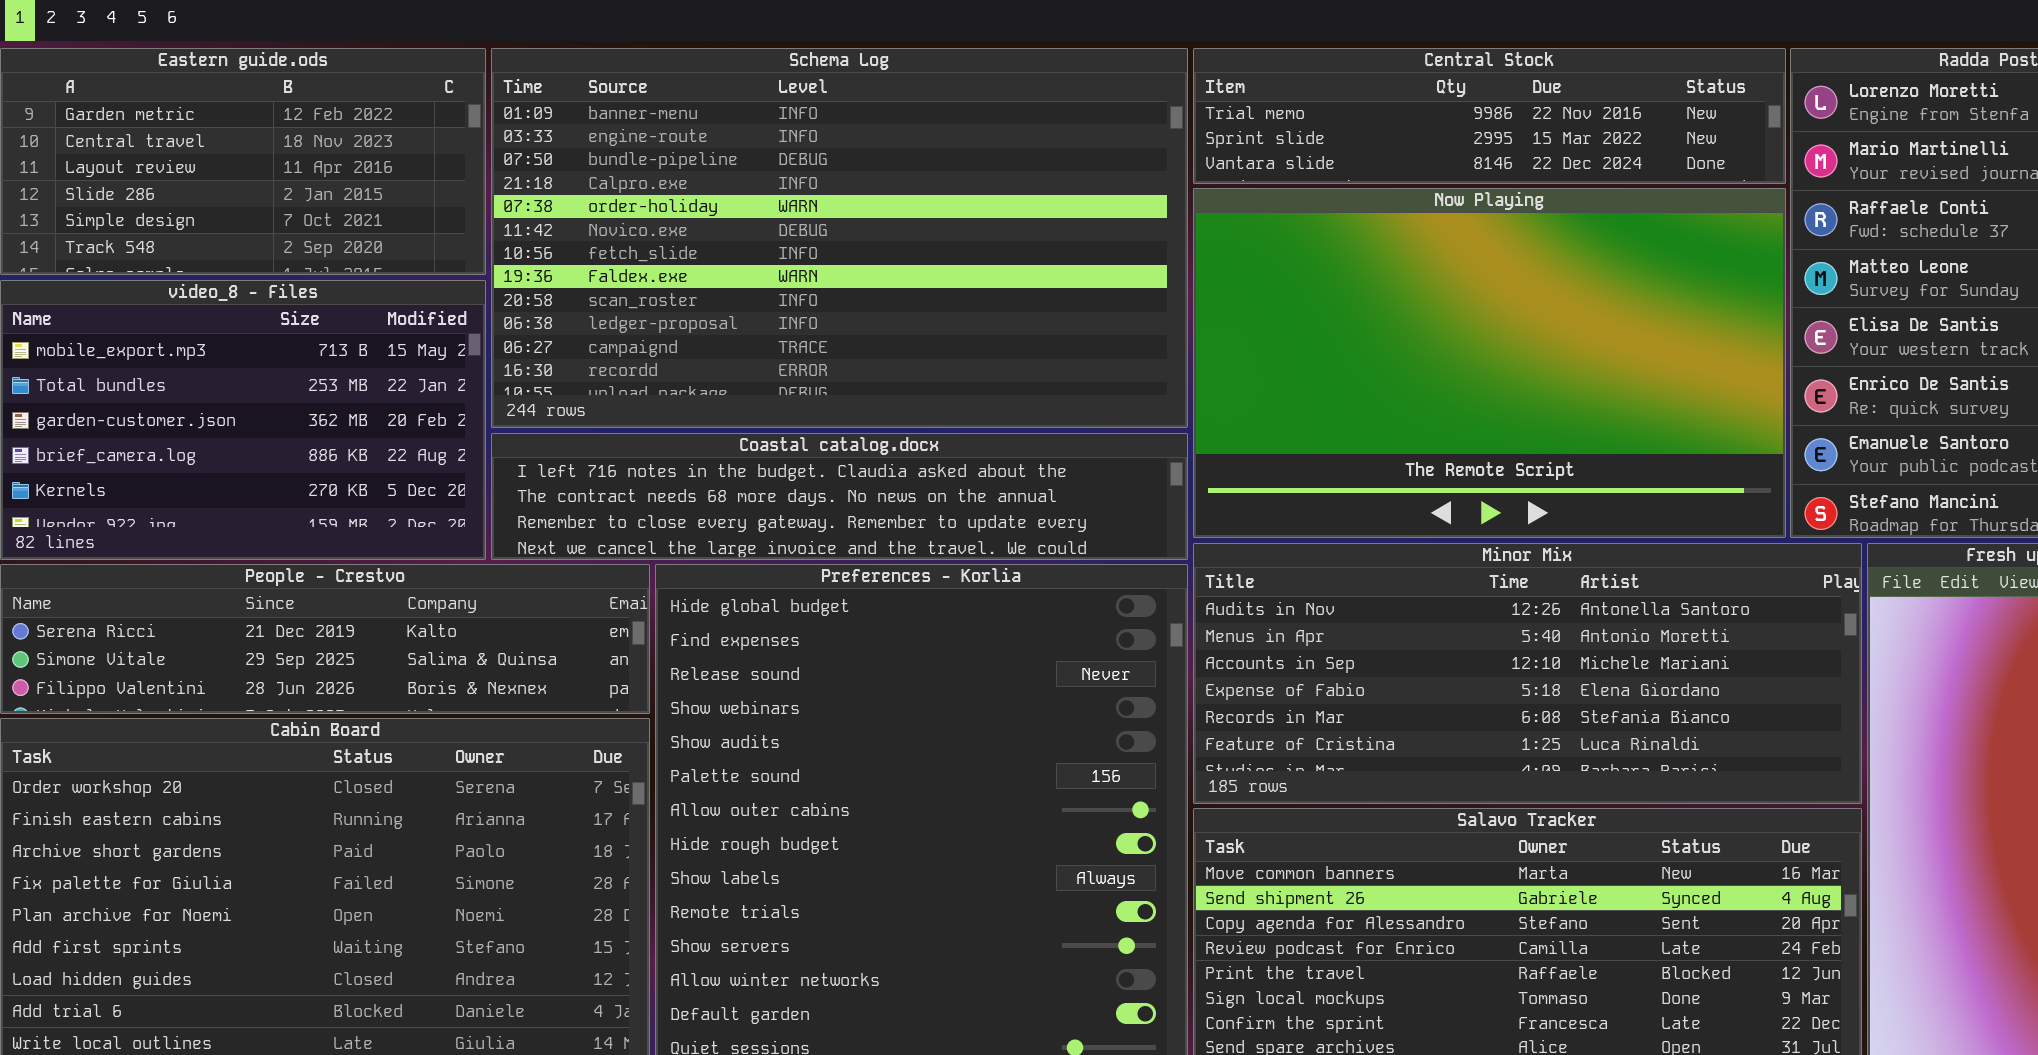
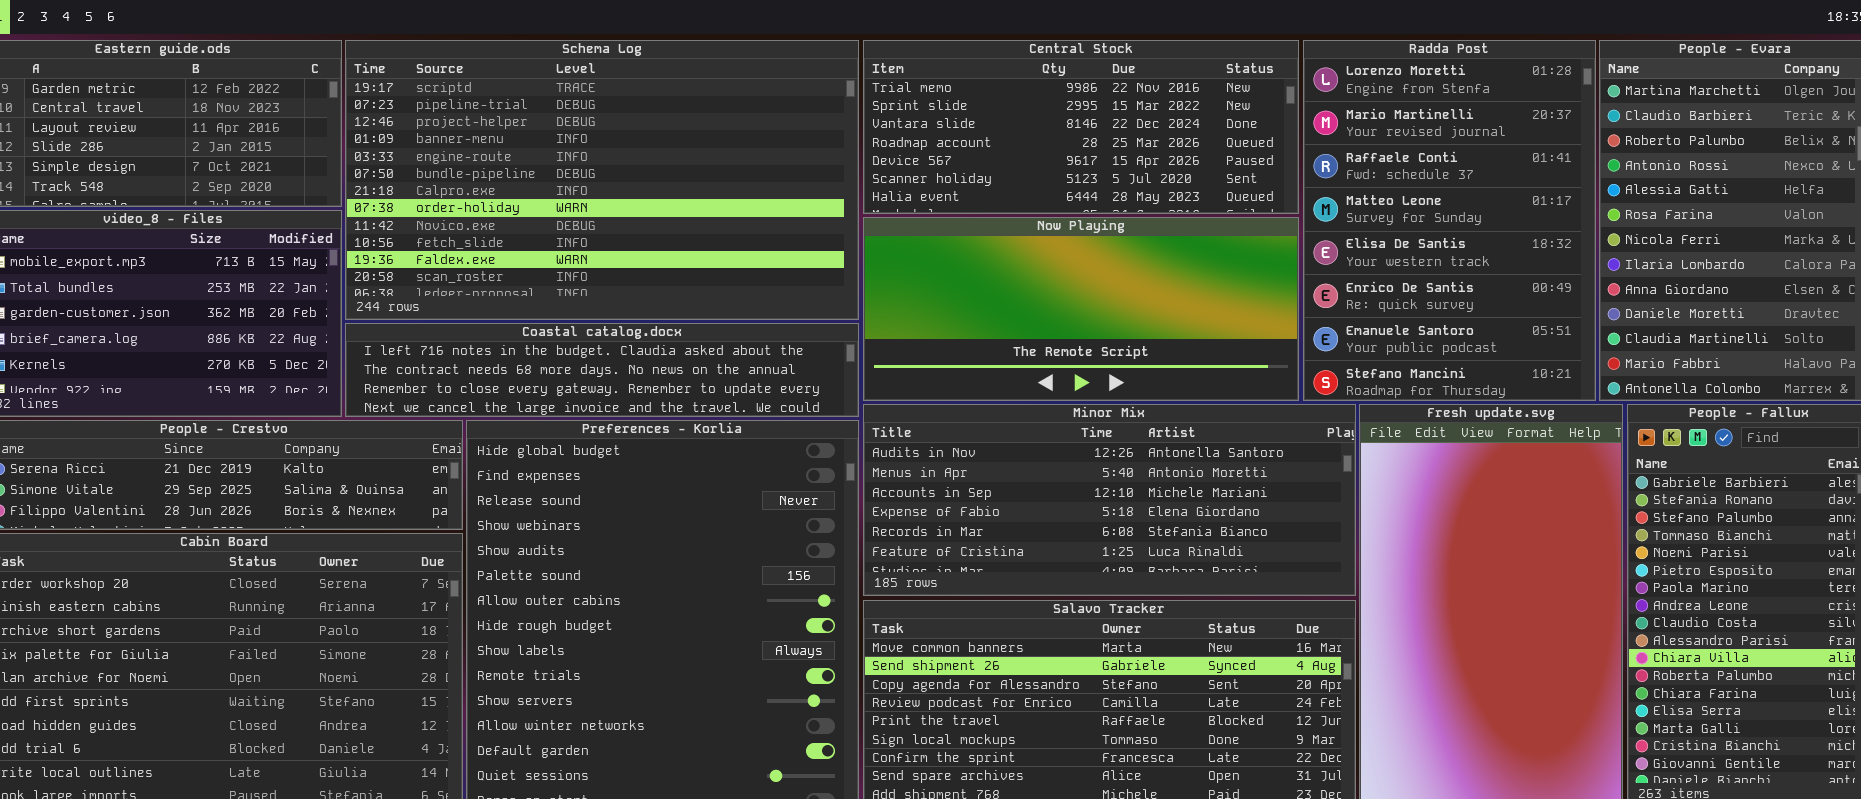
Schema Log: [491,48,1188,428] -> [345,40,859,320], scrolled up 3 rows
Central Stock: [1193,48,1786,184] -> [863,40,1299,214], resized
Now Playing: [1193,188,1786,538] -> [863,217,1299,401], resized

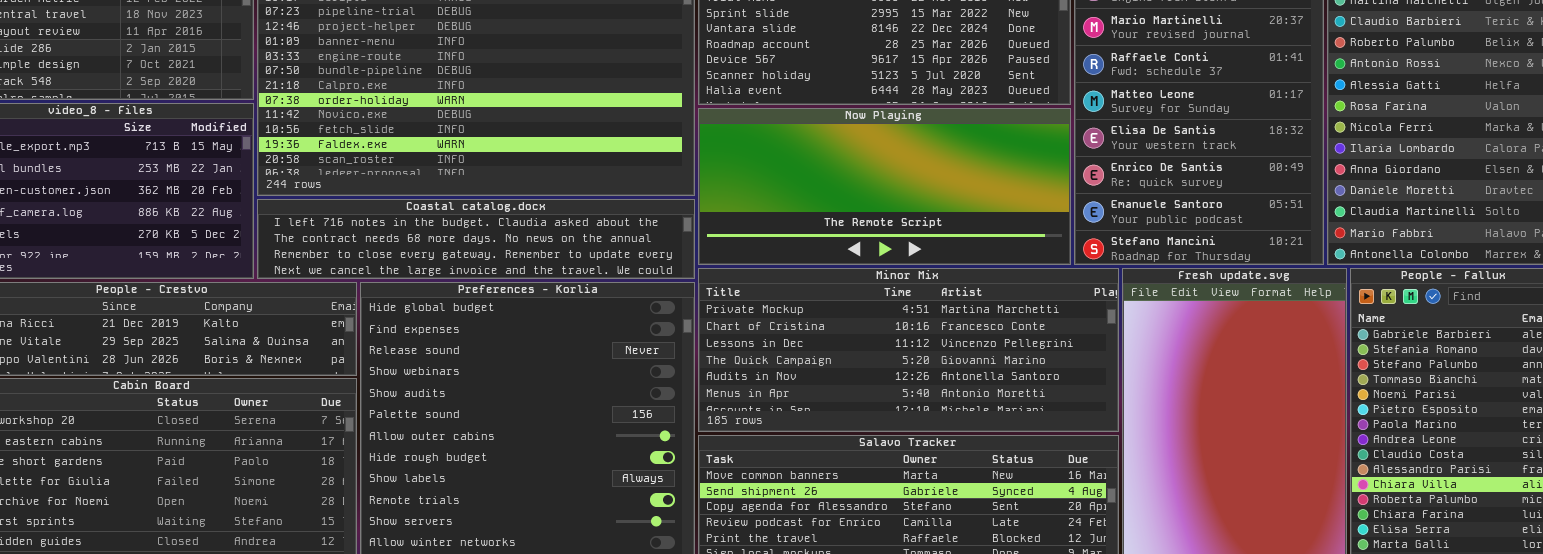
Minor Mix: [863,404,1356,596] -> [698,268,1119,432], scrolled up 4 rows

